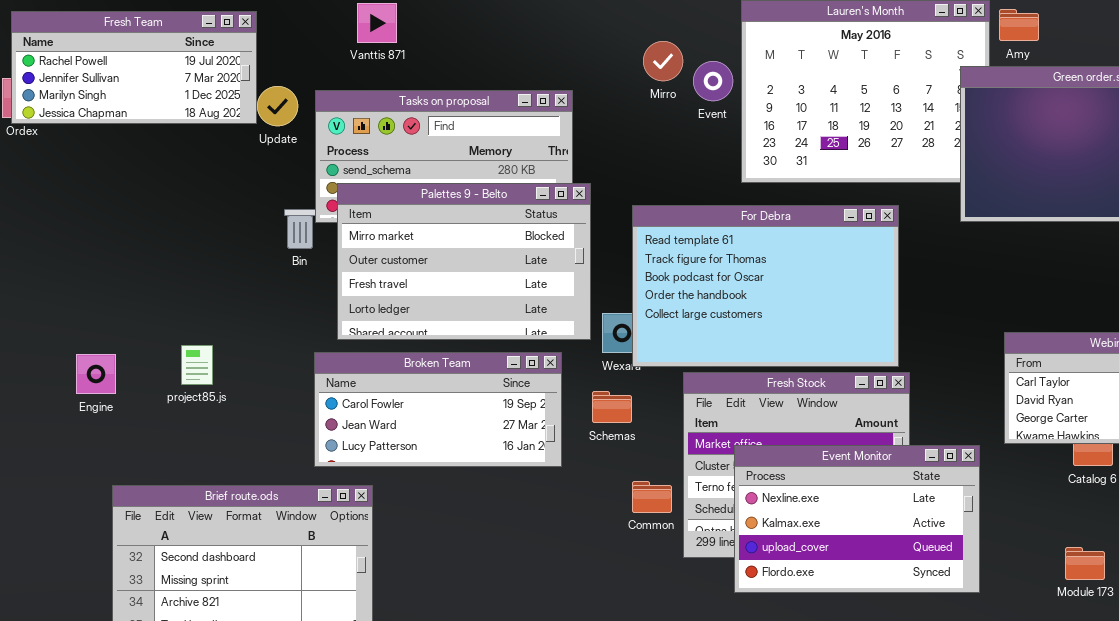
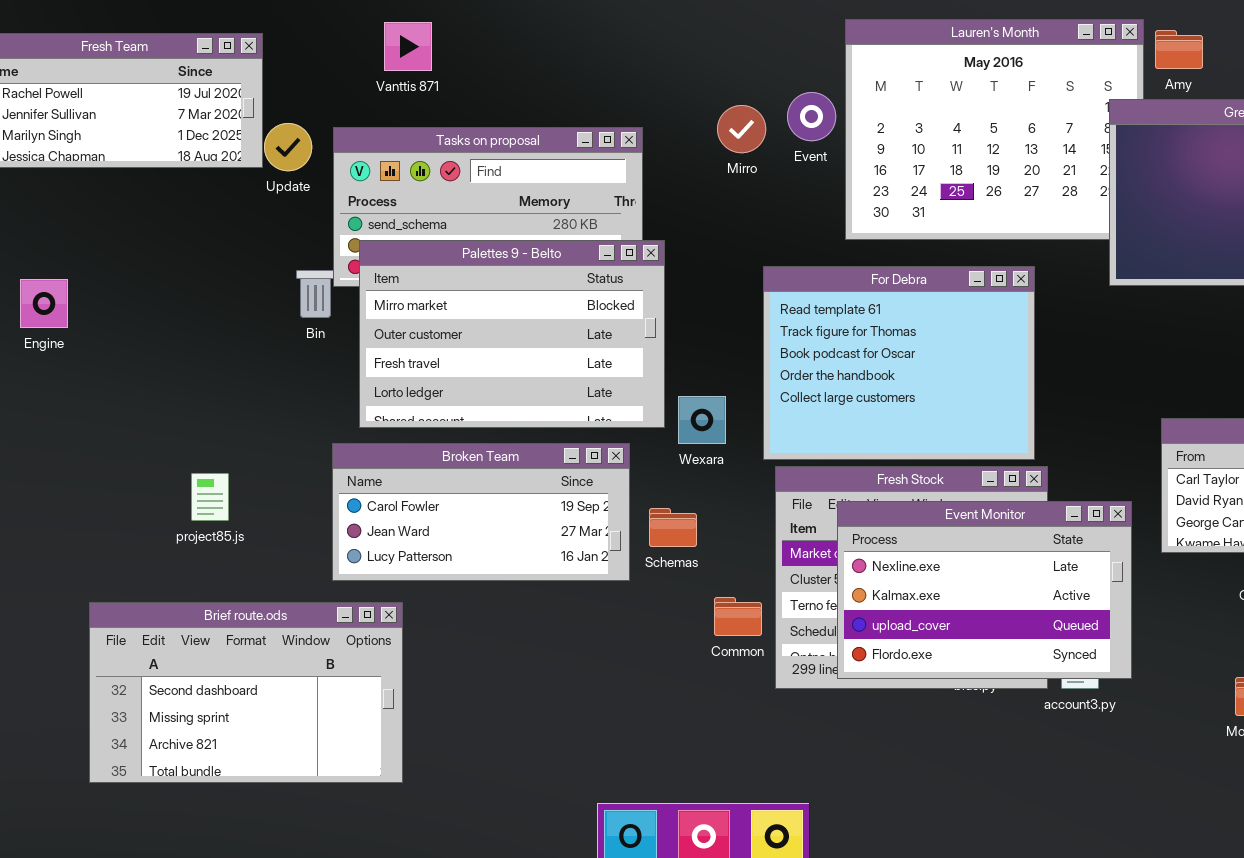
Mirro: [643,41,683,81] -> [717,105,766,153], moved
For Debra: [632,205,899,367] -> [763,266,1035,460], resized
project85.js: [181,345,213,385] -> [191,473,229,521], moved
Engine: [76,354,116,394] -> [20,279,68,328], moved
Schemas: [592,391,632,423] -> [649,508,697,547], moved
Event Monitor: [734,445,980,593] -> [837,501,1132,679], moved

